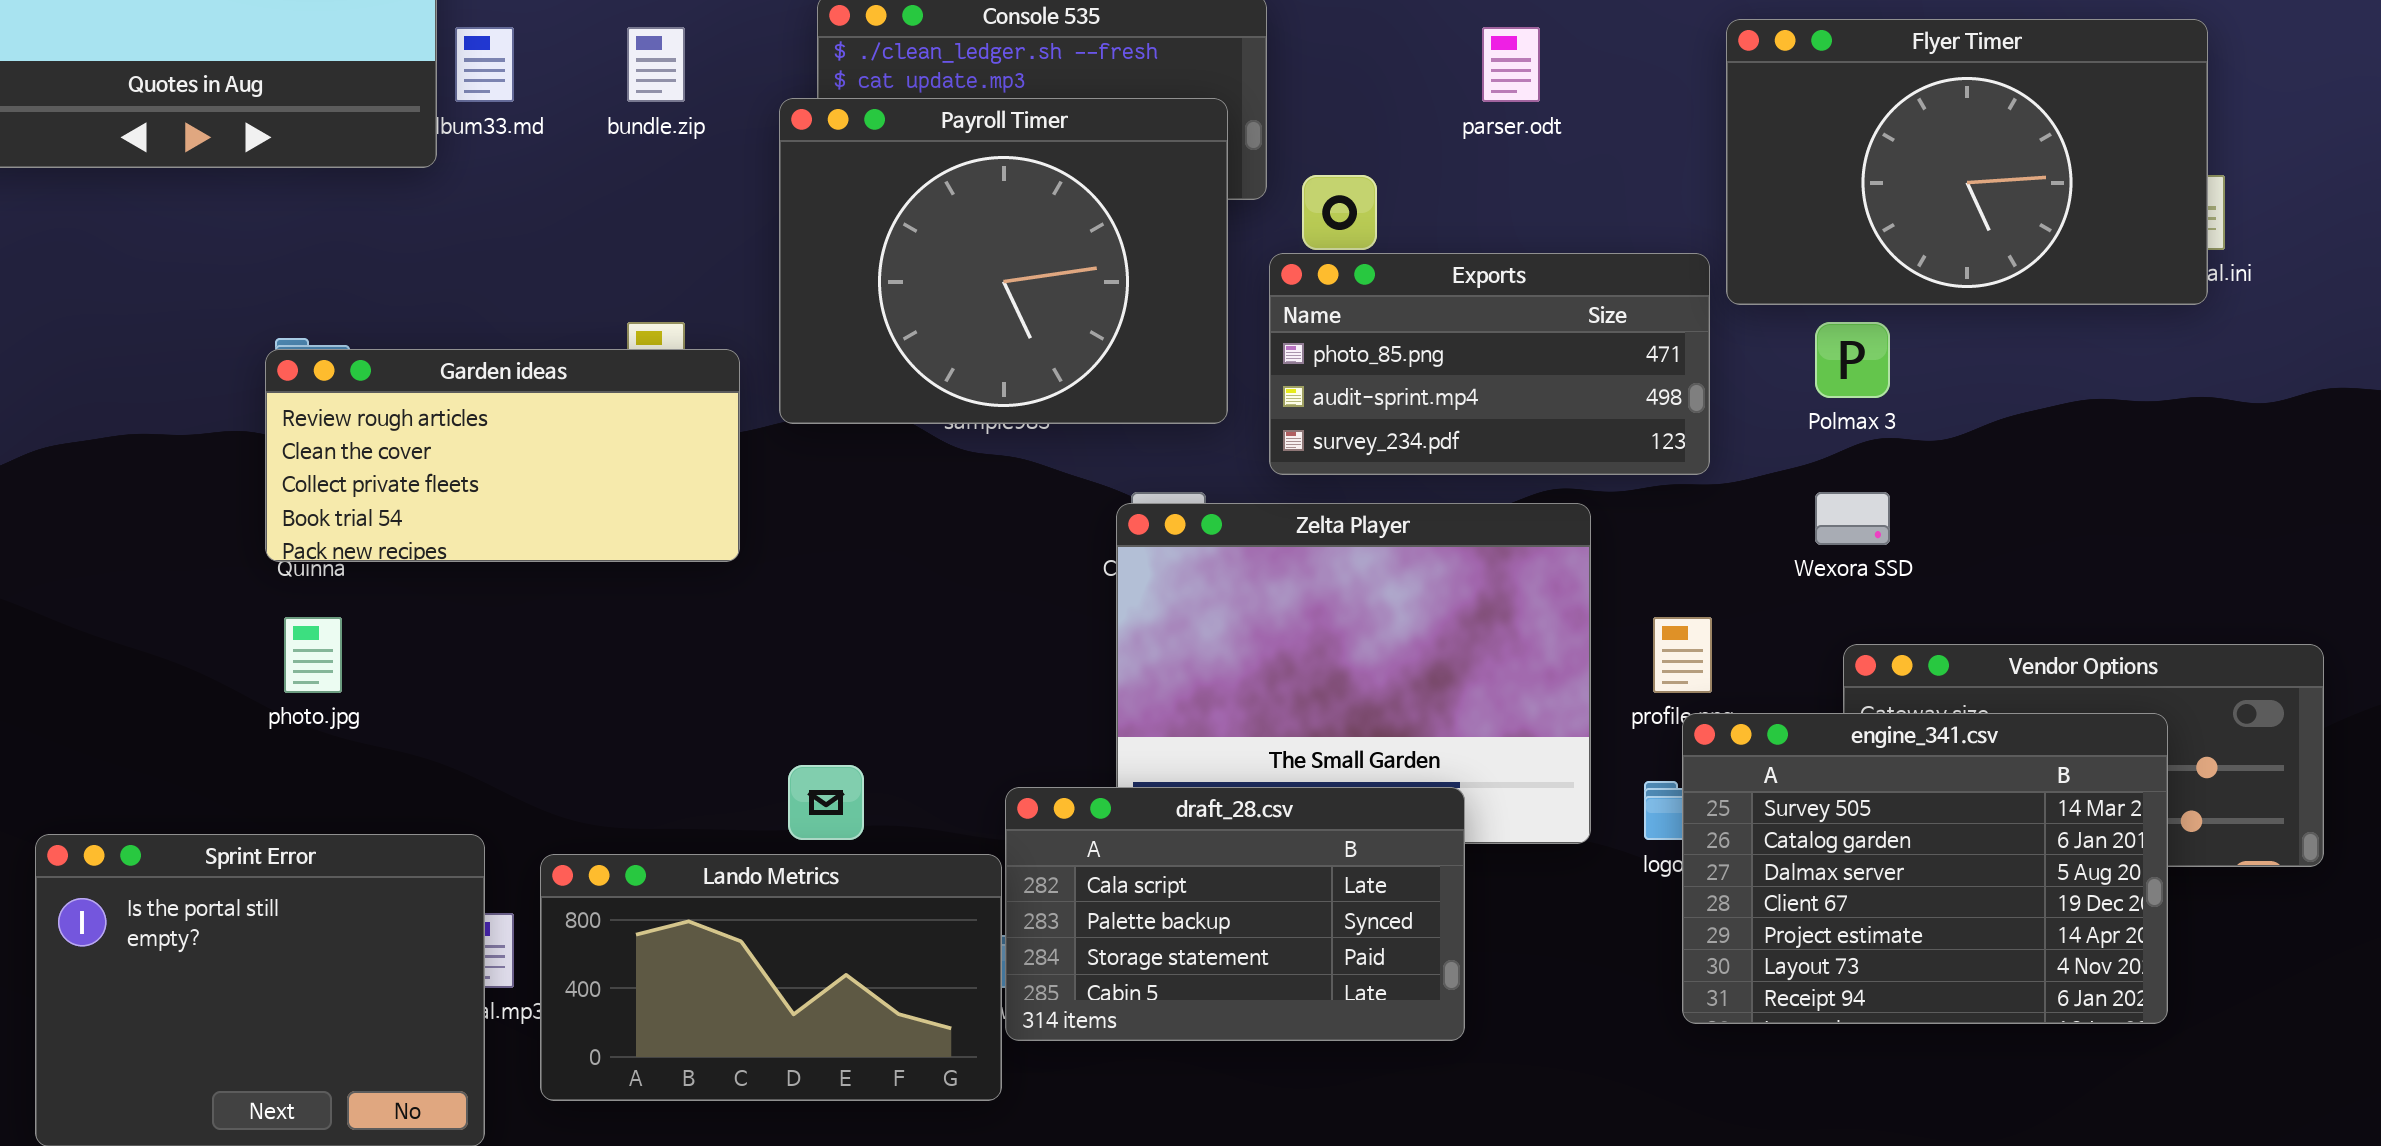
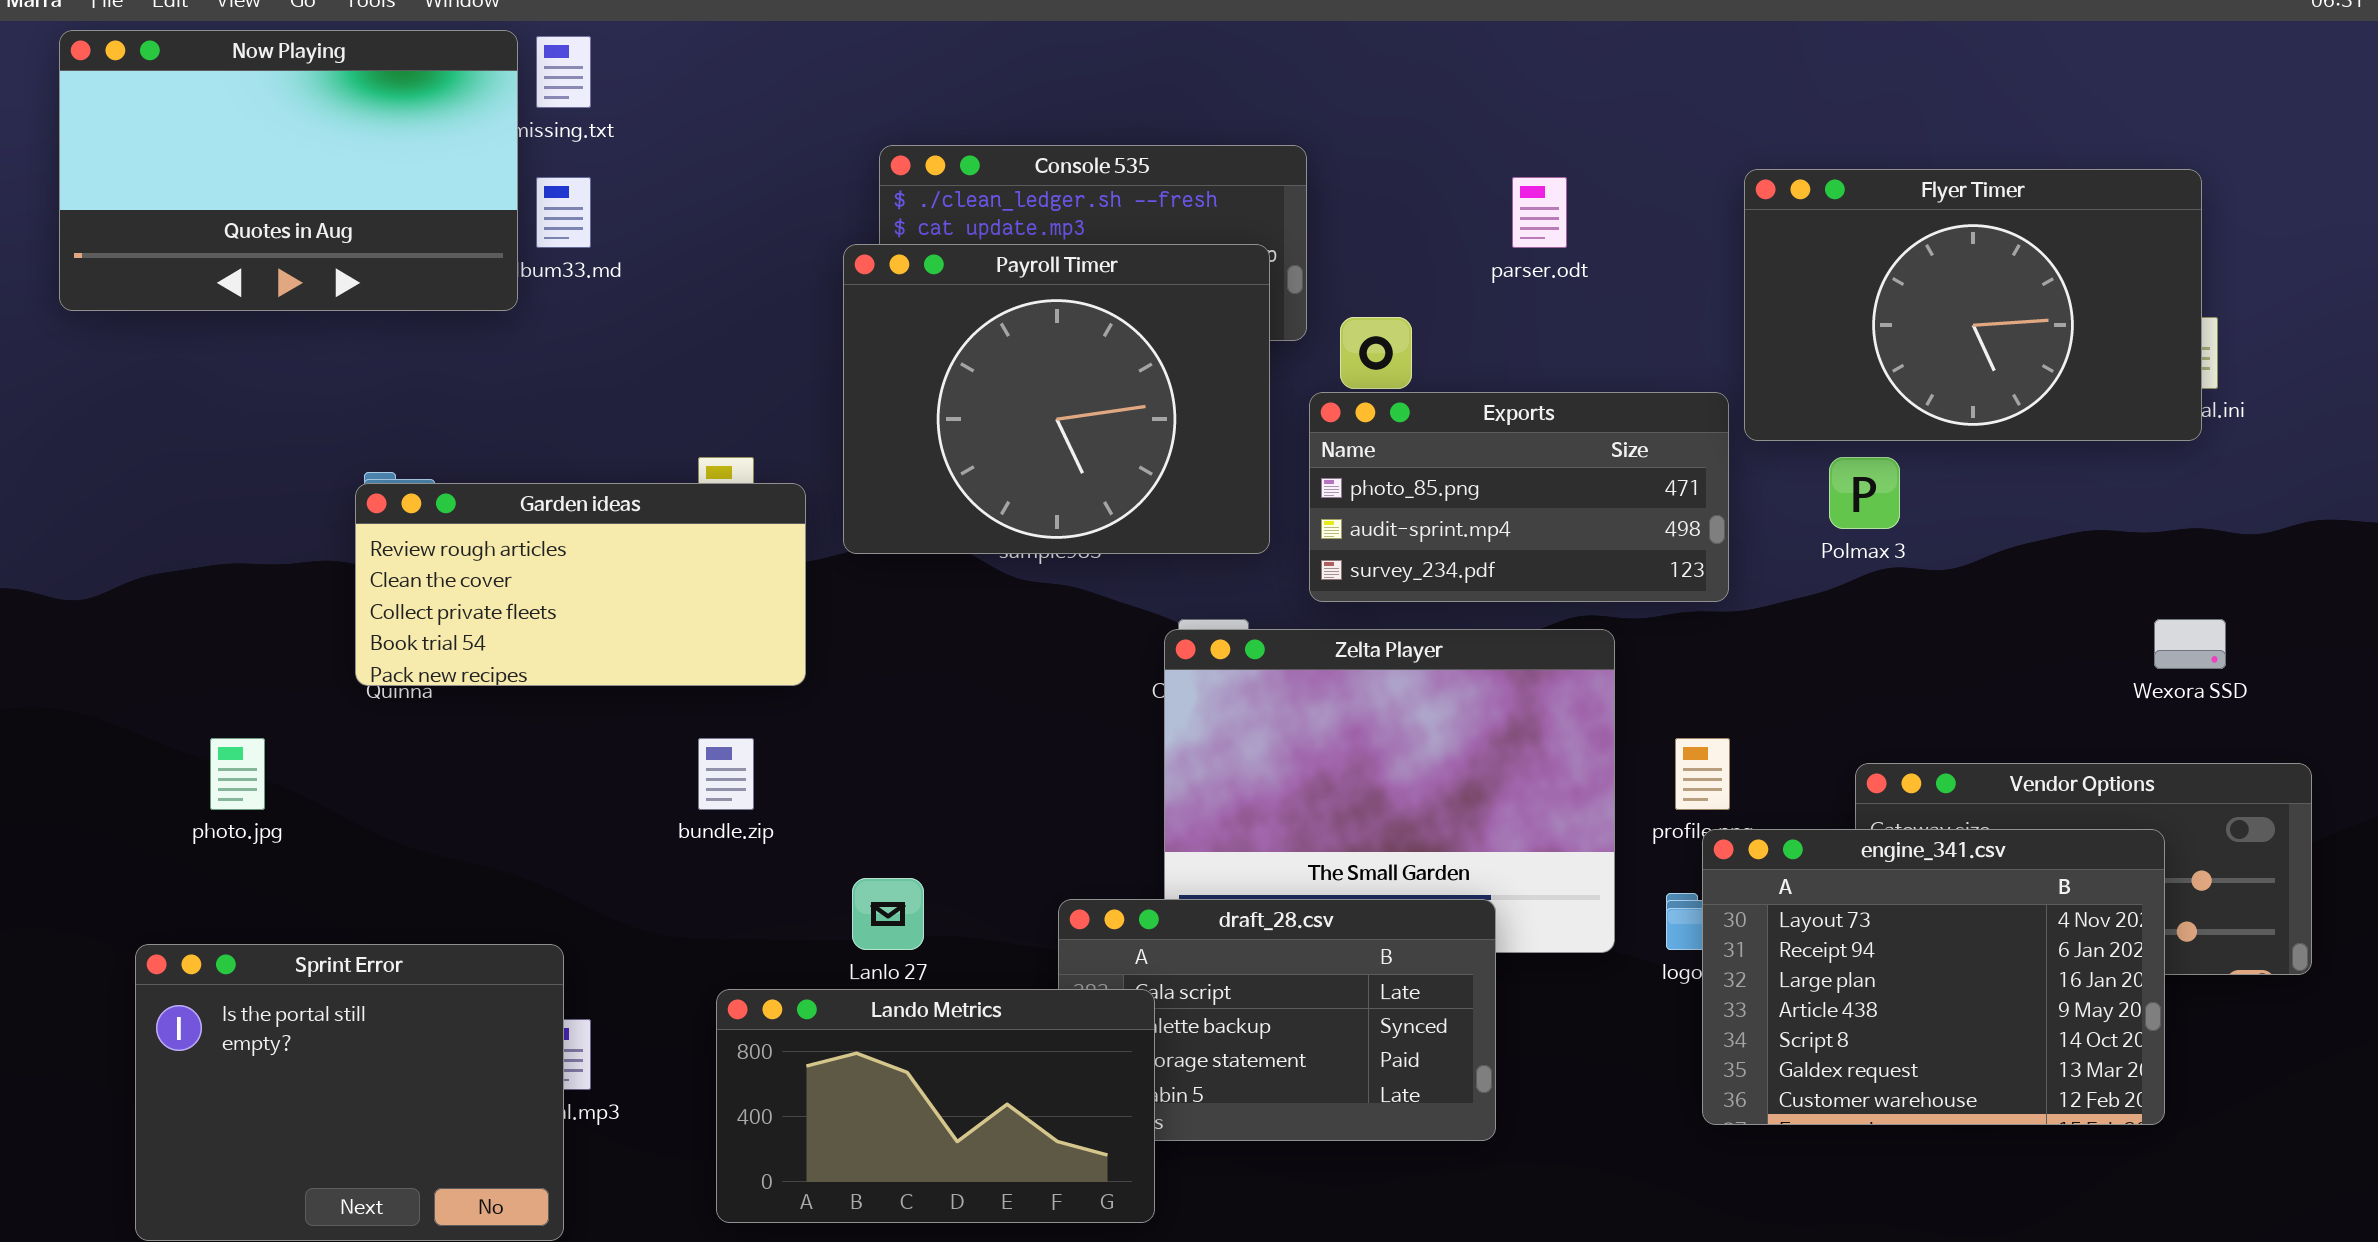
bundle.zip: [627,27,685,102] -> [698,738,754,810], moved
Wexora SSD: [1815,492,1890,545] -> [2154,619,2226,669], moved
photo.jpg: [284,617,342,693] -> [210,738,265,810], moved
engine_341.csv: [1682,713,2168,1024] -> [1702,829,2165,1125], scrolled down 5 rows
Lando Metrics: [540,854,1002,1101] -> [716,989,1155,1223], moved

